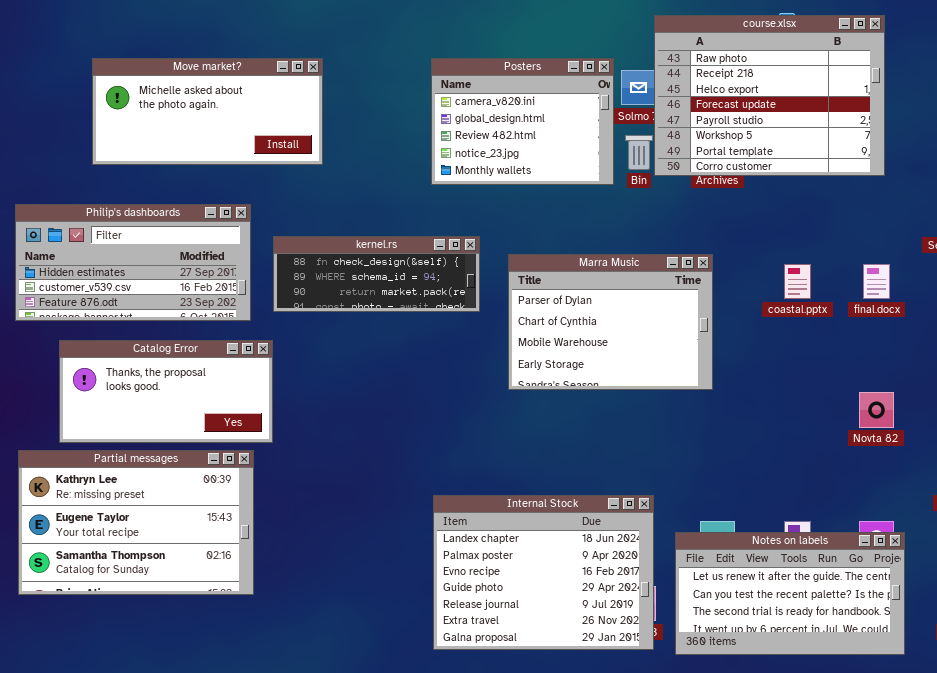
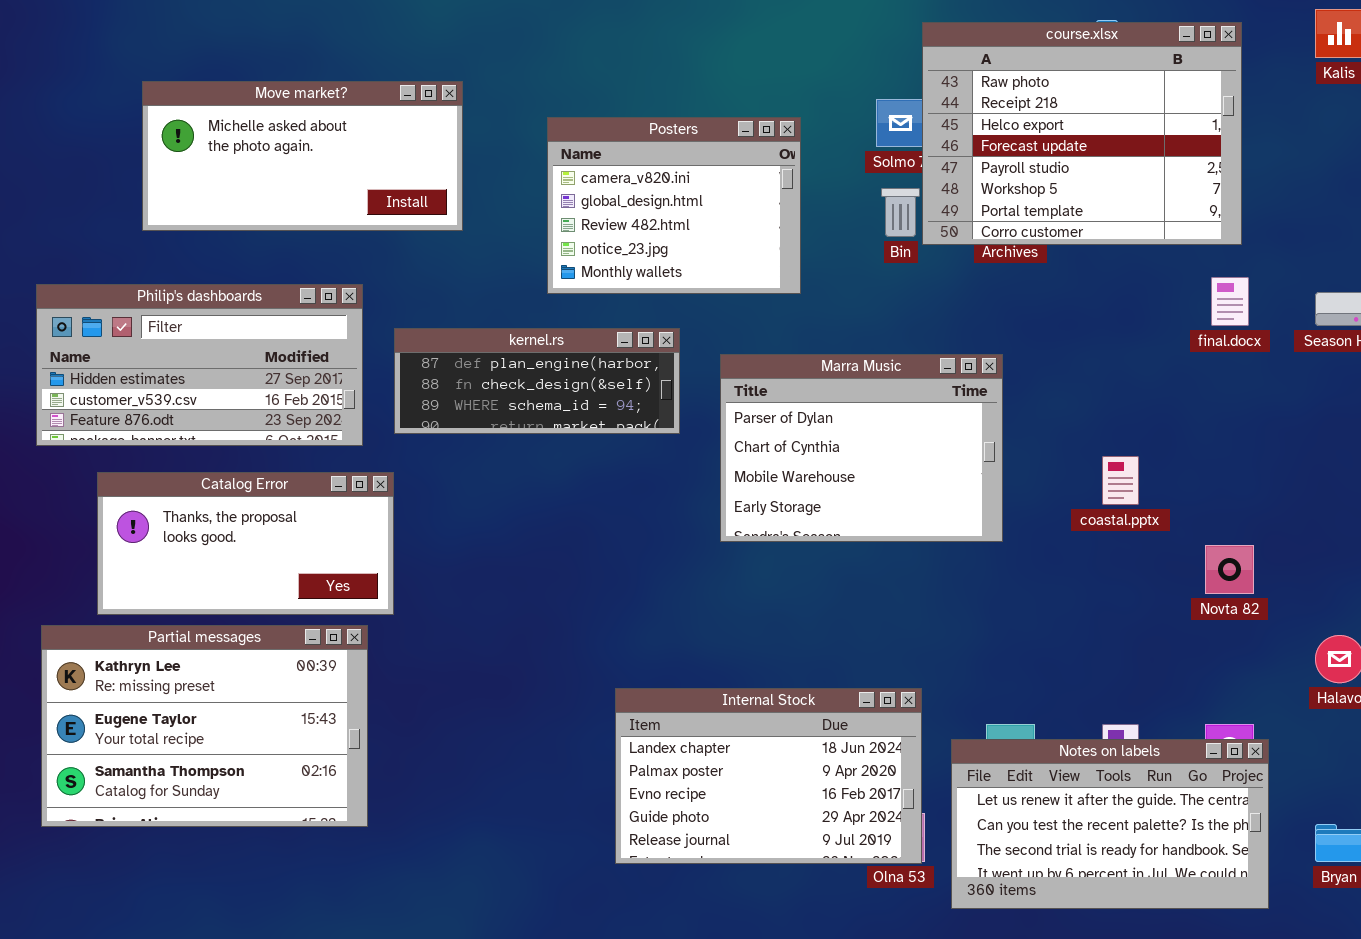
Posters: [431,58,614,185] -> [547,117,801,294], moved
kernel.rs: [273,236,480,312] -> [394,328,680,434], scrolled up 1 row
coastal.pptx: [784,264,811,299] -> [1102,456,1139,505], moved
final.docx: [863,264,890,299] -> [1211,277,1249,326], moved
Internal Stock: [433,495,654,650] -> [615,688,922,864], resized

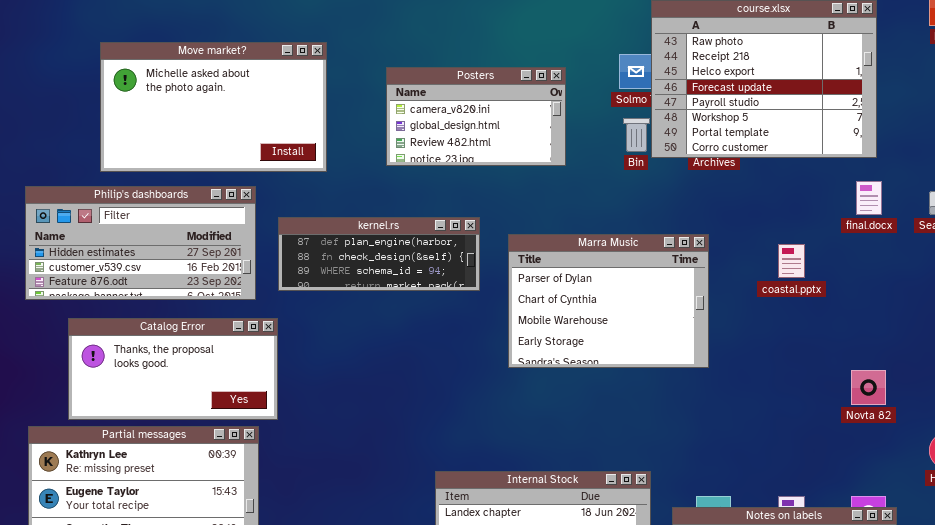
Move market?: [142,81,463,231] -> [100,42,327,172], resized
Posters: [547,117,801,294] -> [386,67,566,166], resized
coastal.pptx: [1102,456,1139,505] -> [778,244,805,278], moved

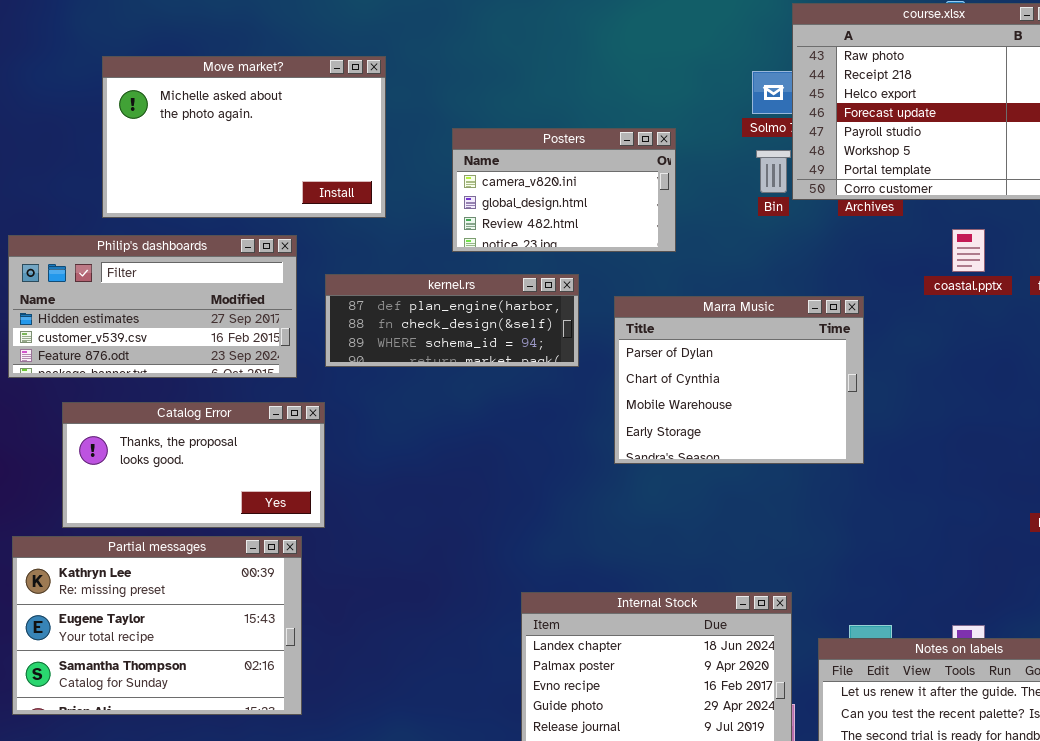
Posters: [386,67,566,166] -> [452,128,676,252], moved
coastal.pptx: [778,244,805,278] -> [952,229,985,272], moved

